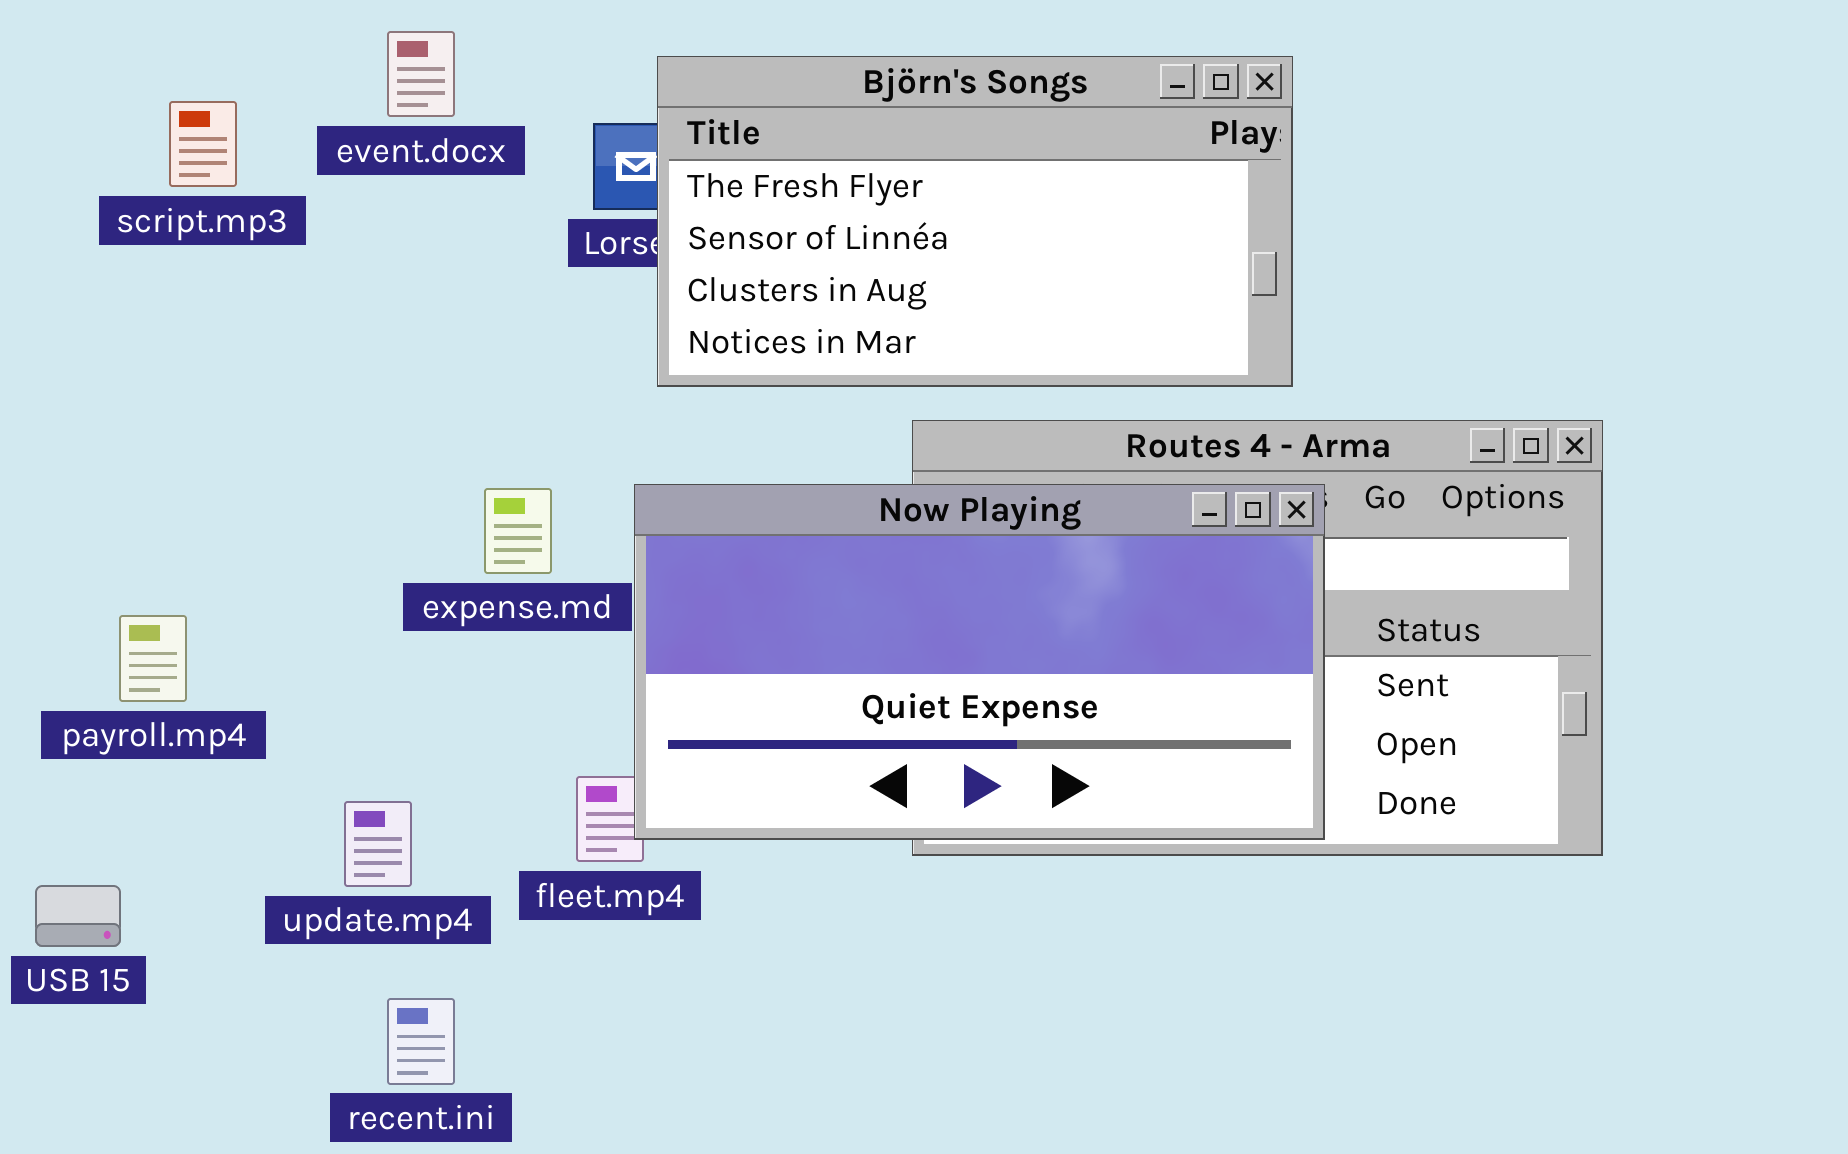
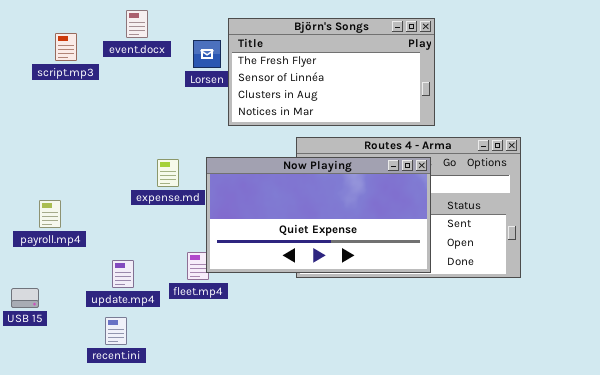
Björn's Songs: [657,56,1293,387] -> [228,18,435,126], moved
recent.ini: [387,998,455,1085] -> [105,317,127,345], moved

